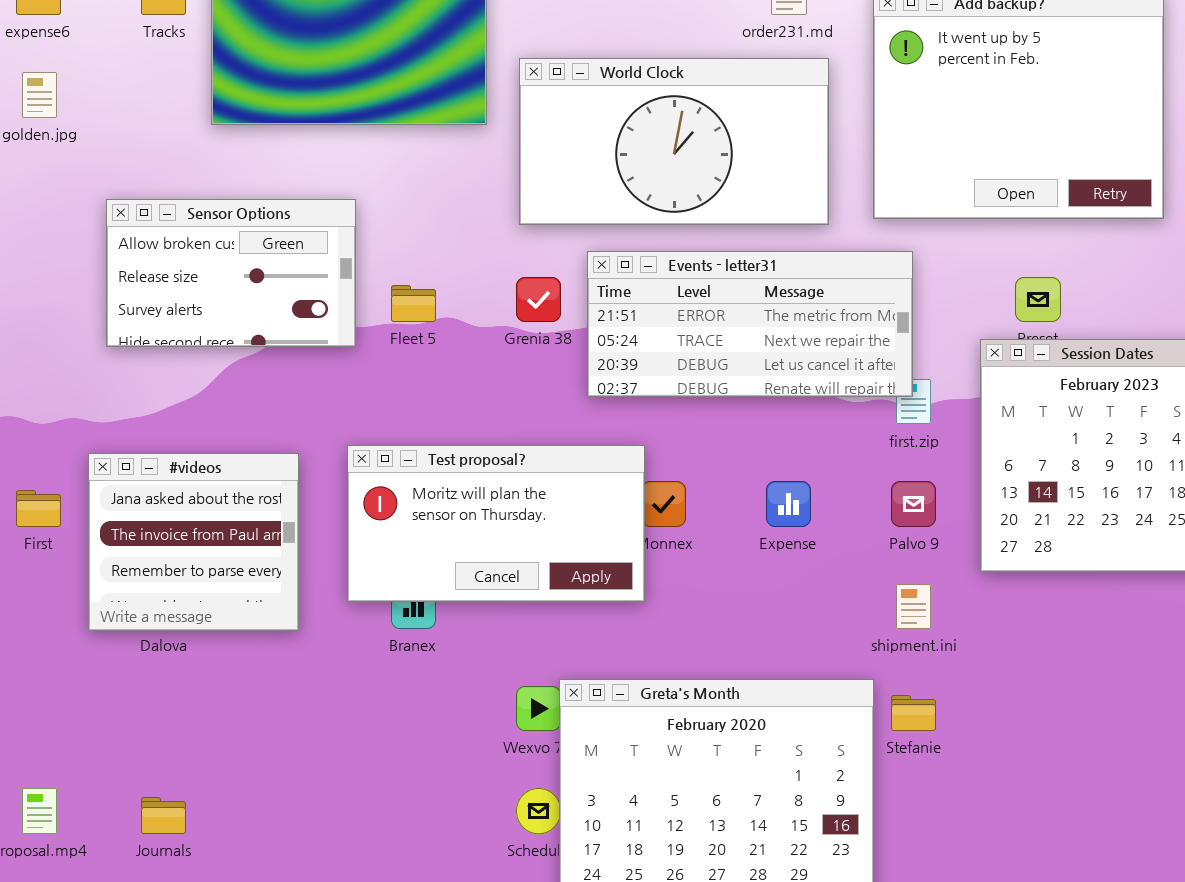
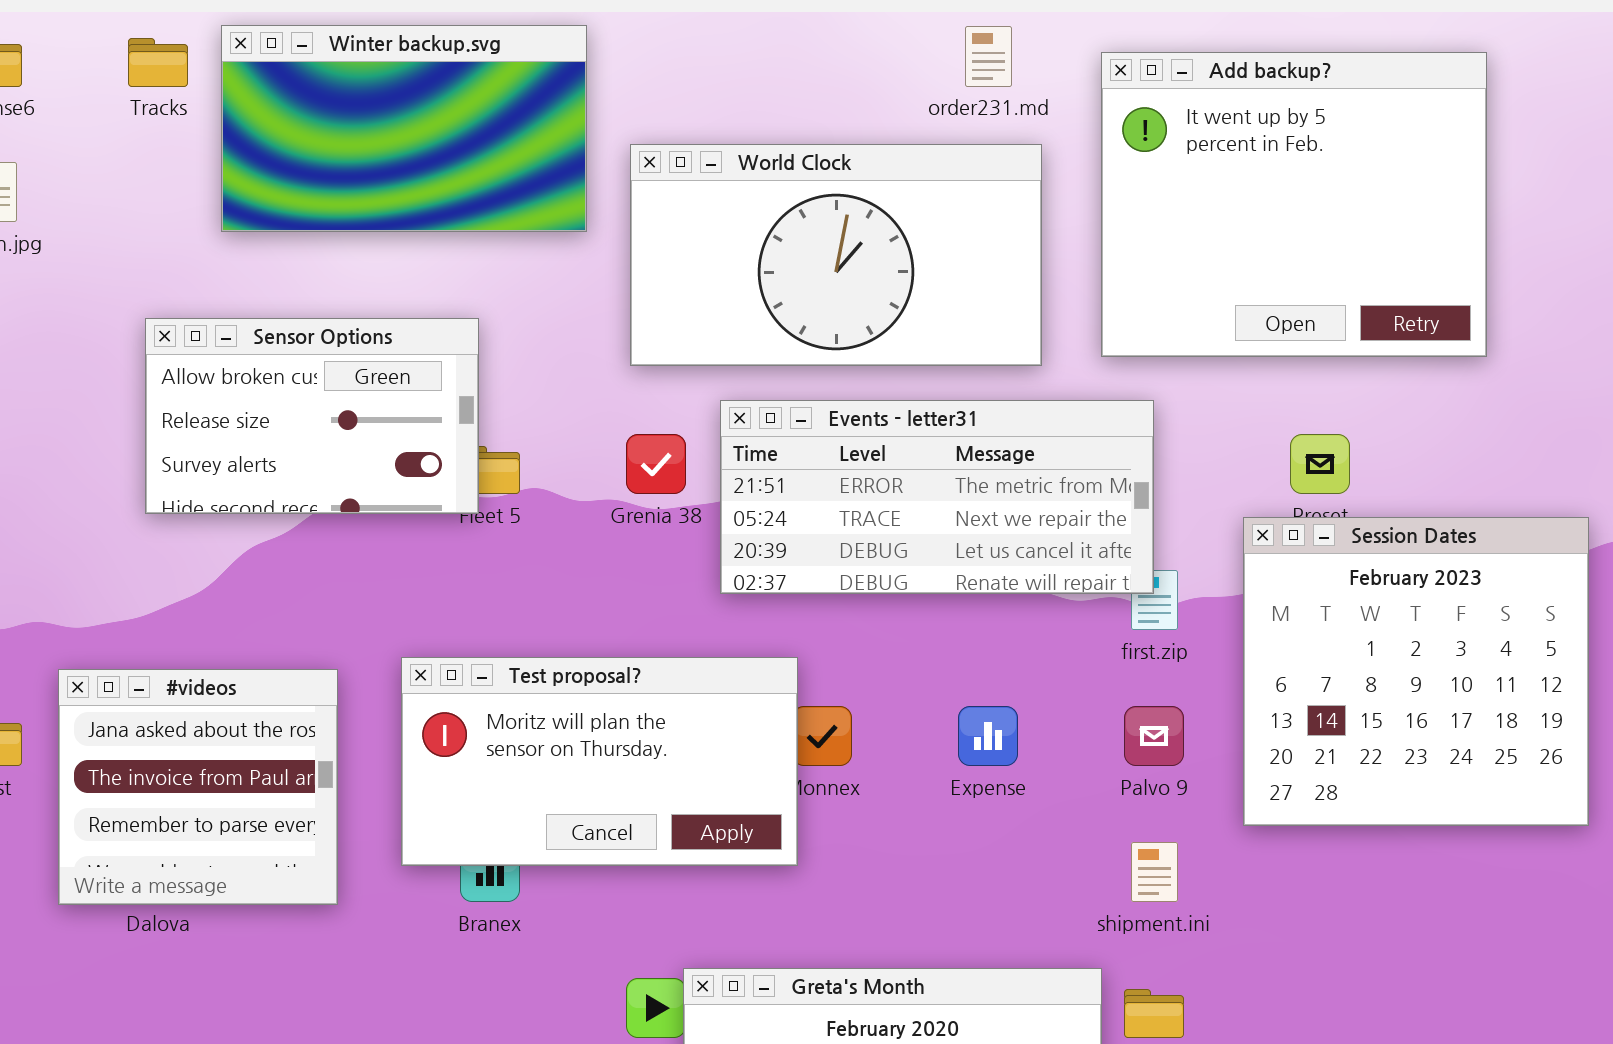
Sensor Options: [106,199,356,347] -> [145,318,479,514], moved

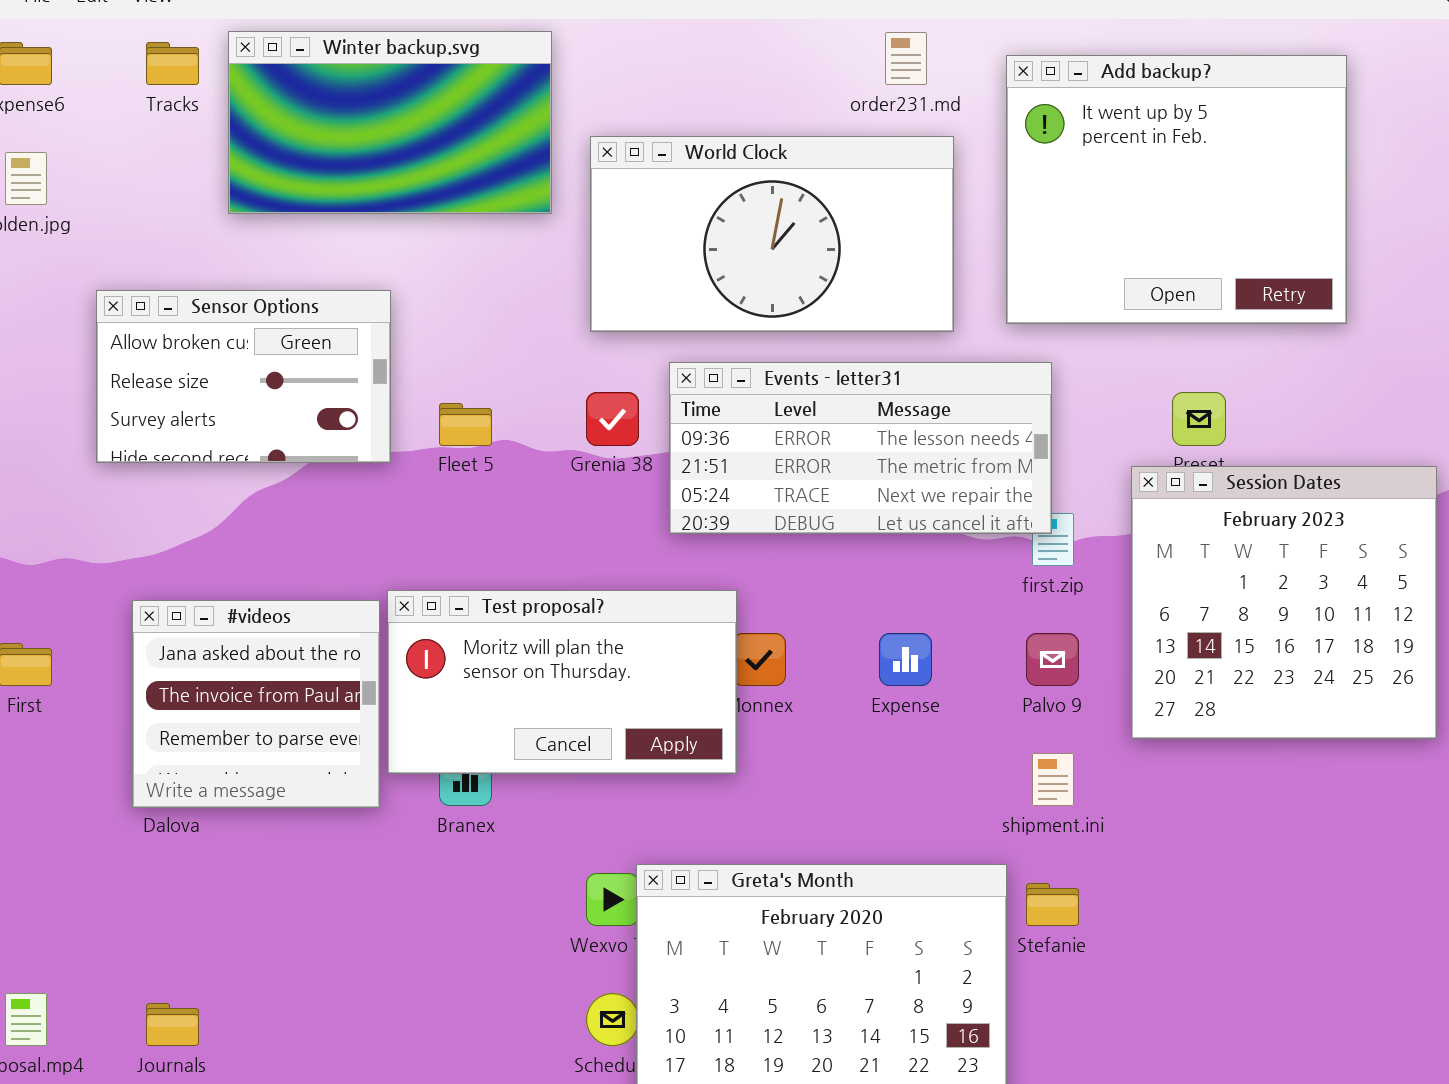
Sensor Options: [145,318,479,514] -> [96,290,391,463], moved
Events - letter31: [720,400,1154,594] -> [669,362,1052,534], scrolled up 1 row
#videos: [58,669,338,905] -> [132,600,380,808], moved

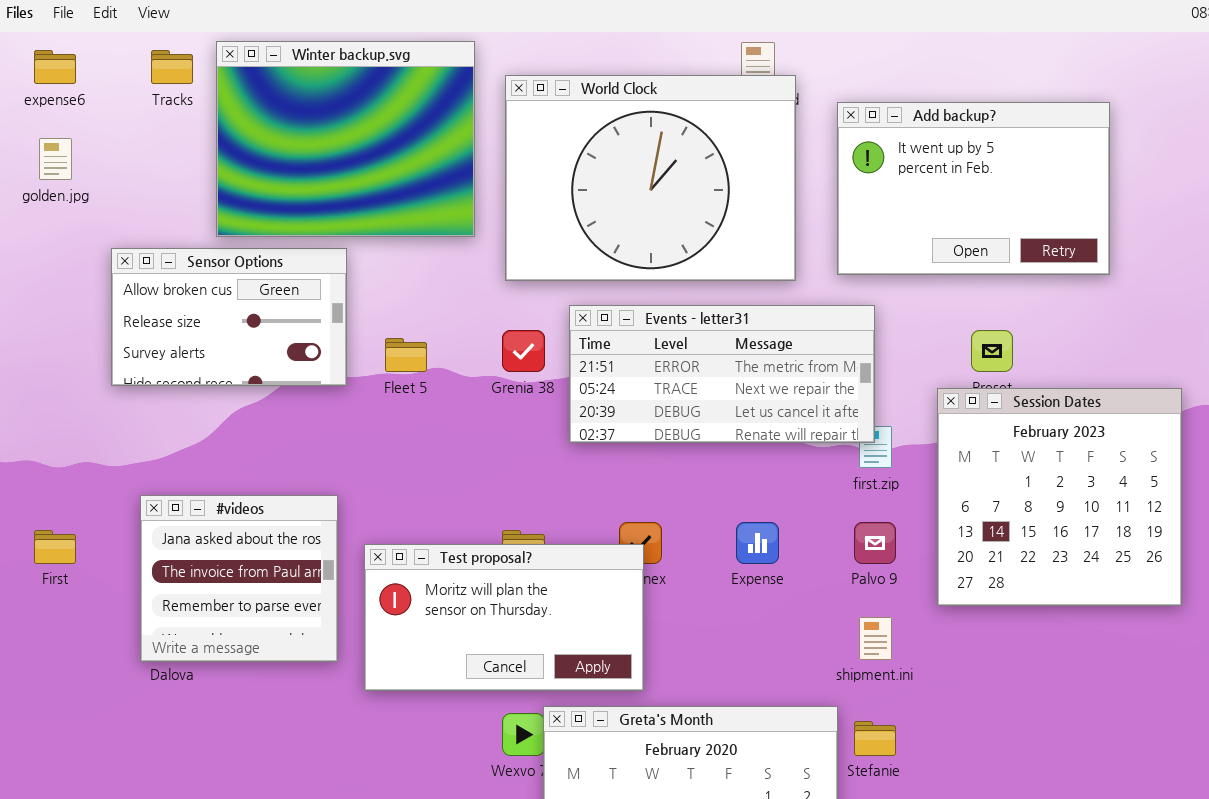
Winter backup.svg: [228,31,552,214] -> [216,41,475,237], resized
Add backup?: [1006,55,1347,324] -> [837,102,1110,275], resized
World Clock: [590,136,954,332] -> [505,75,796,281], resized
Events - letter31: [669,362,1052,534] -> [569,305,875,443], scrolled down 1 row
Test proposal?: [387,590,737,774] -> [364,544,644,691], moved

